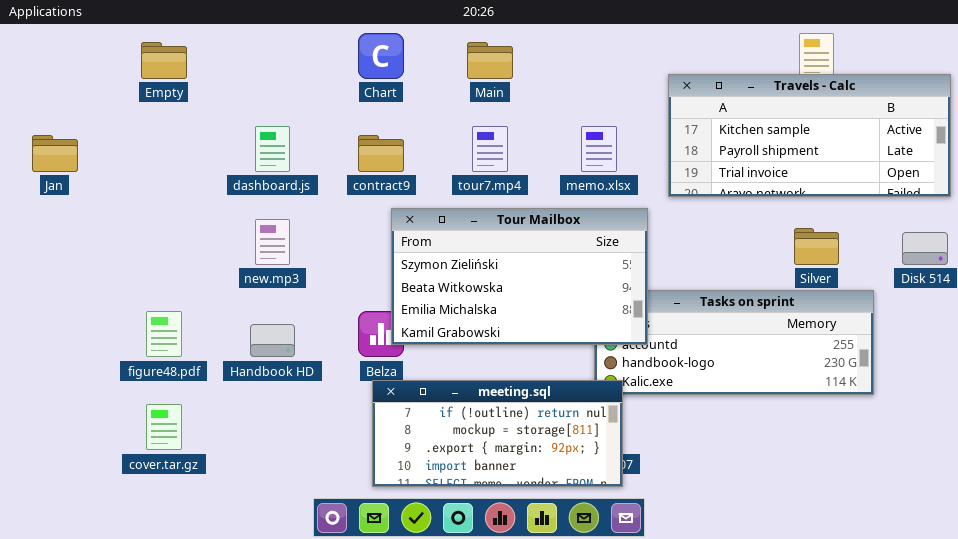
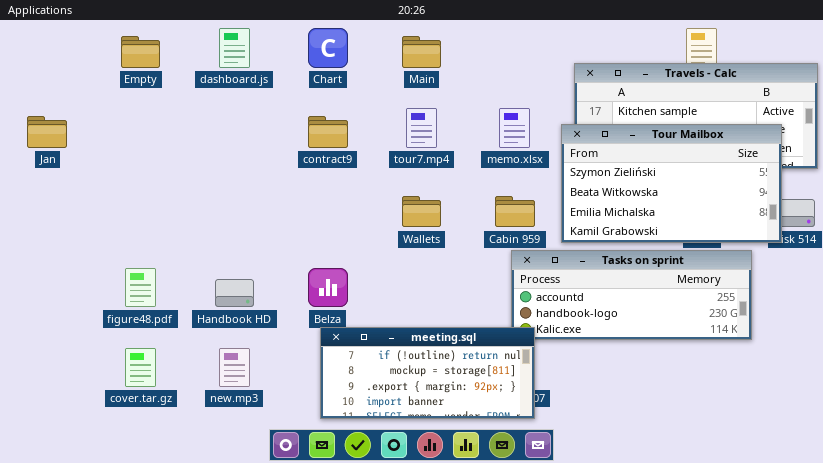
dashboard.js: [255,126,290,172] -> [219,28,250,68], moved
Tour Mailbox: [391,208,648,345] -> [561,124,782,243], moved
new.mp3: [255,219,290,265] -> [219,348,250,387], moved

